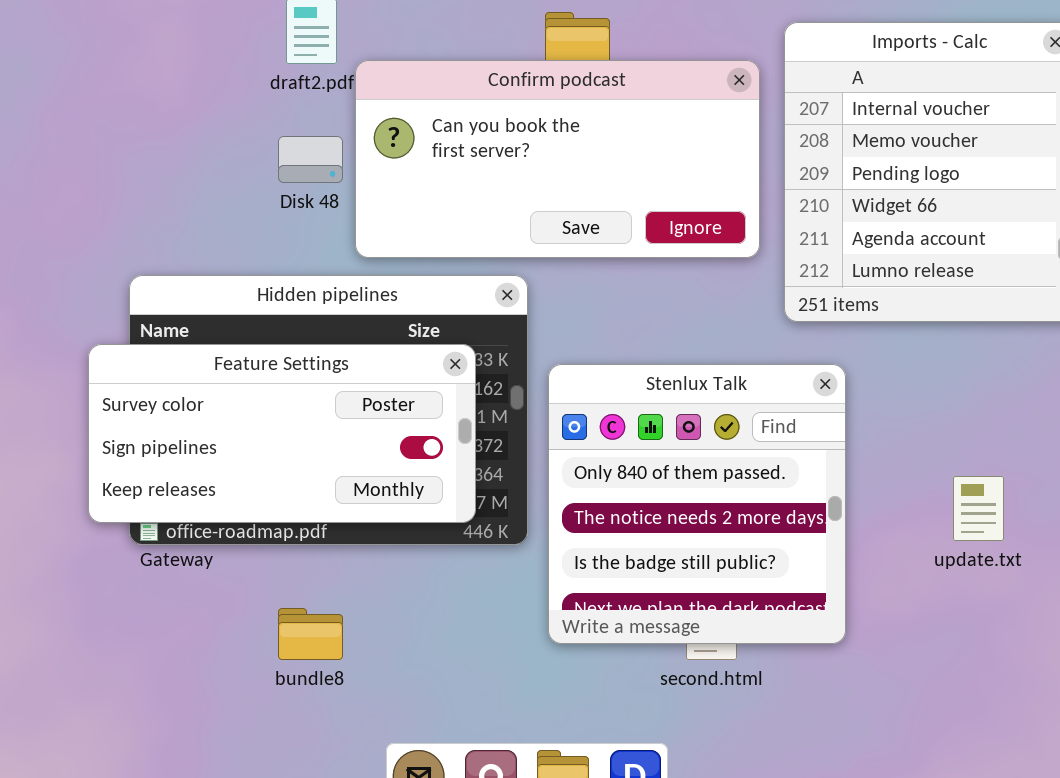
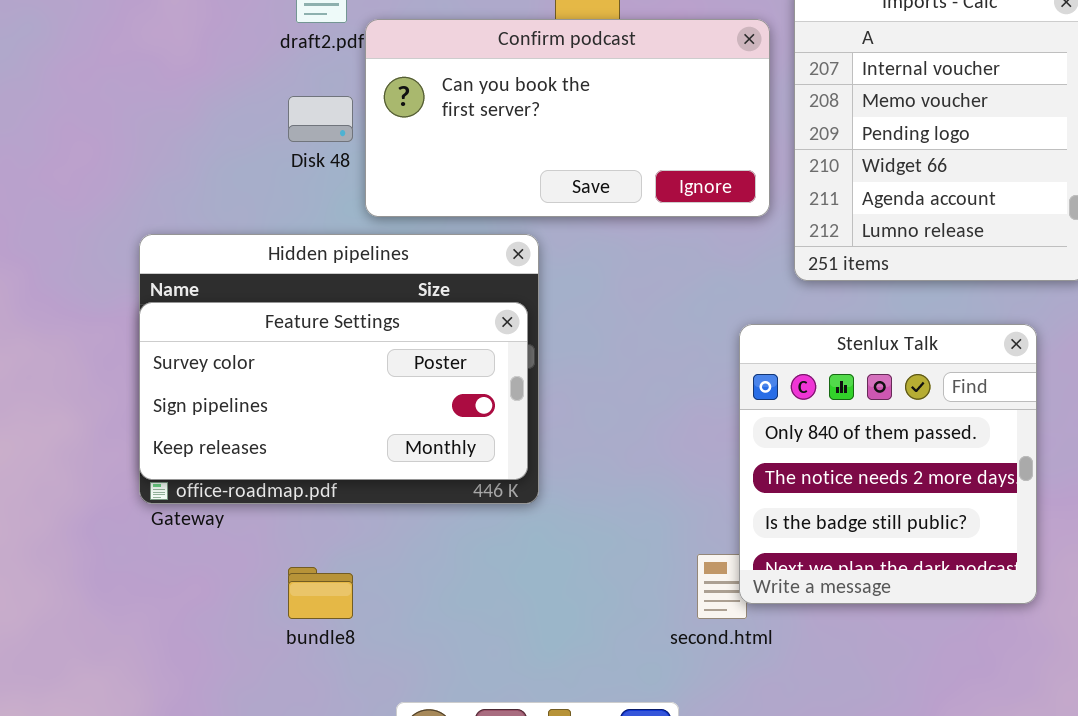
Feature Settings: [88,344,476,523] -> [139,302,528,480], moved
Stenlux Talk: [548,364,846,644] -> [739,324,1037,604], moved

